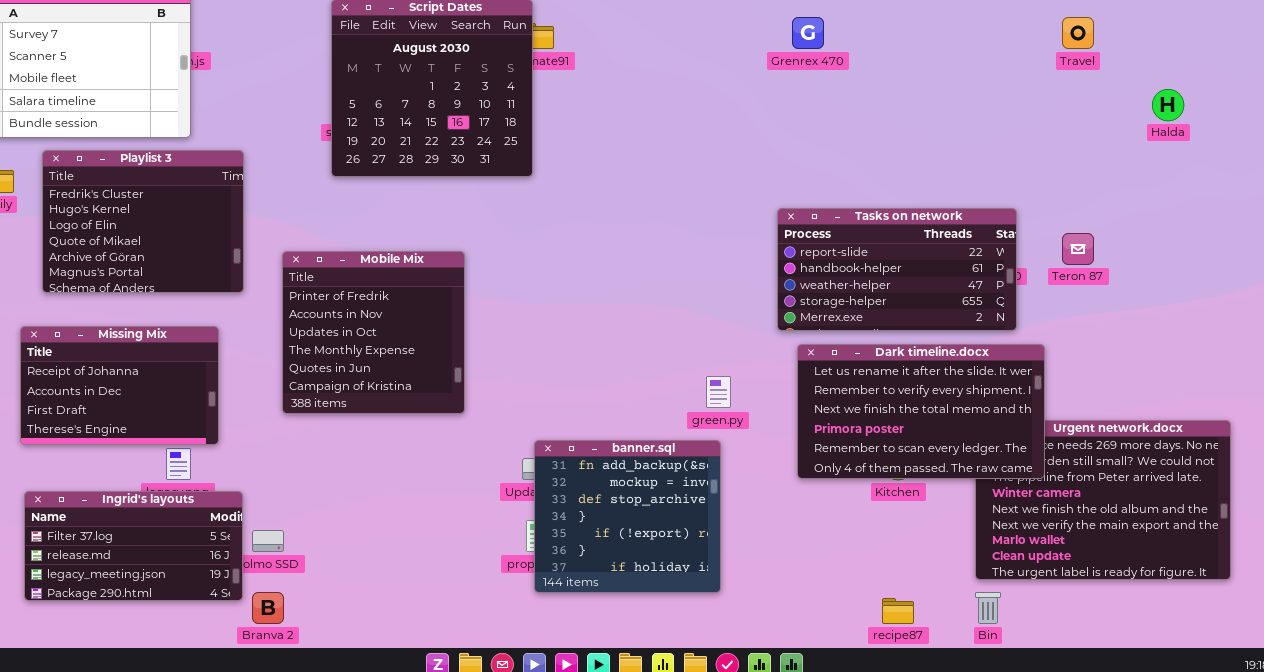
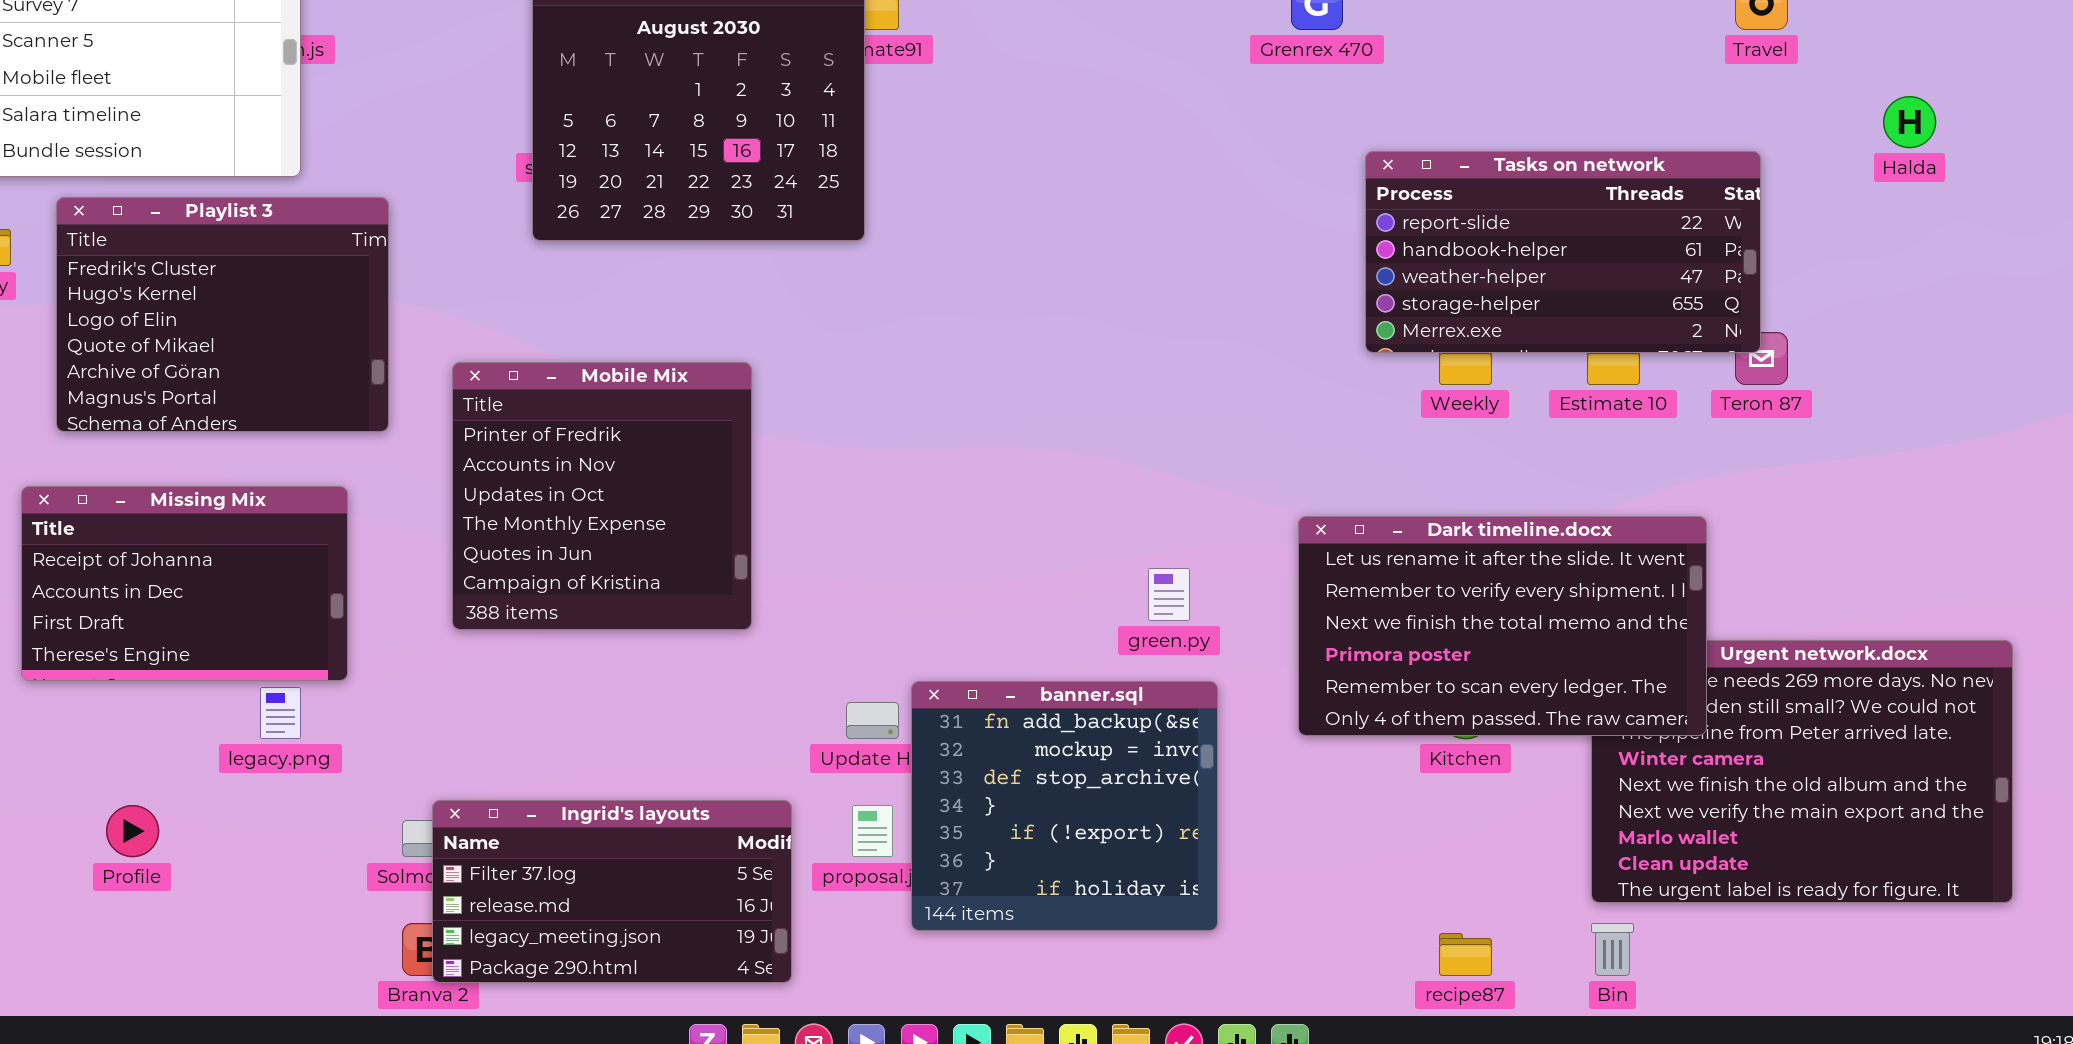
Tasks on network: [777,208,1017,331] -> [1365,151,1761,353], moved
banner.sql: [534,440,721,593] -> [911,681,1218,931], moved
Ingrid's layouts: [24,491,243,601] -> [432,800,792,983], moved

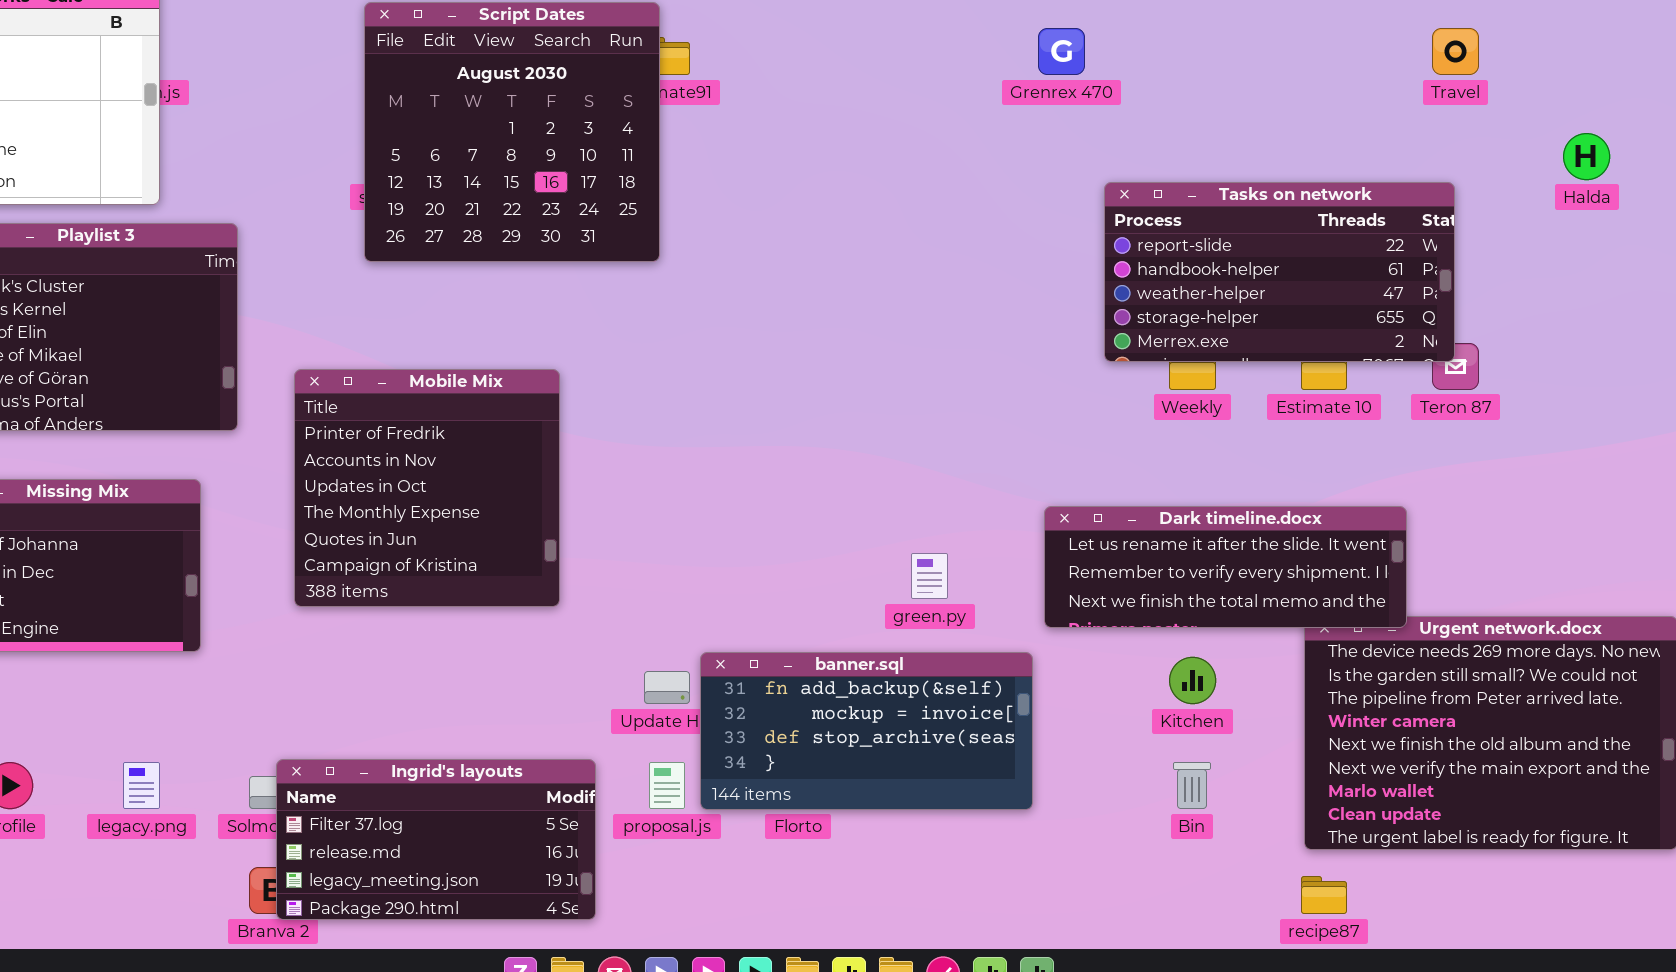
Dark timeline.docx: [1298,516,1707,736] -> [1044,506,1407,628], resized
banner.sql: [911,681,1218,931] -> [700,652,1033,810], resized
legacy.png: [260,687,301,739] -> [123,762,160,809], moved
Bin: [1591,923,1634,976] -> [1173,762,1211,809], moved
recipe87: [1439,933,1492,976] -> [1301,876,1347,914], moved

